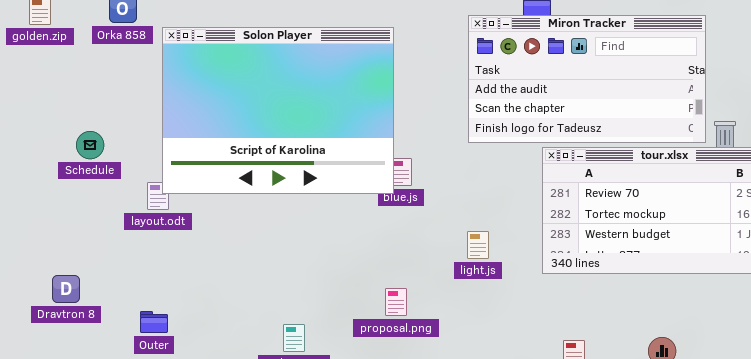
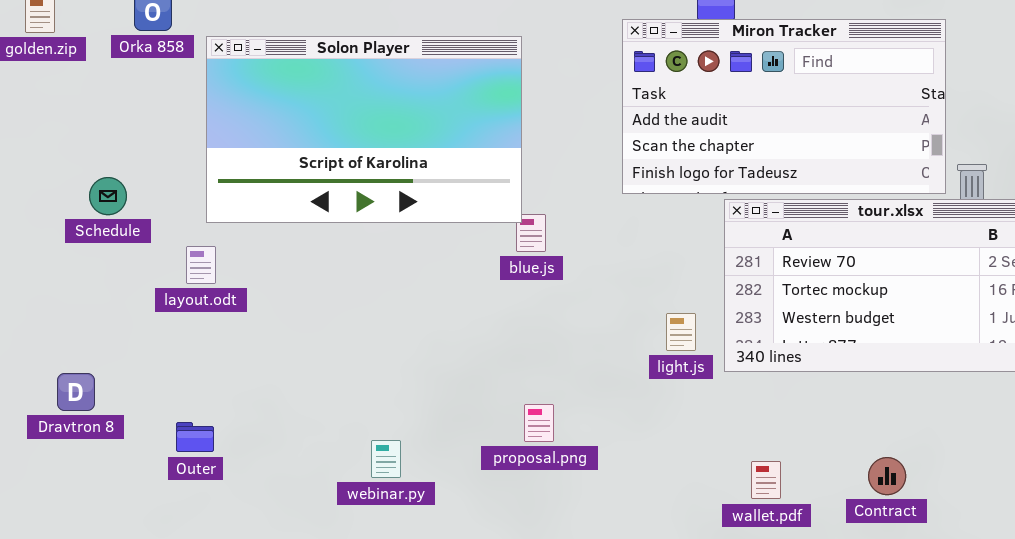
Solon Player: [162,27,394,194] -> [206,36,522,223], resized
light.js: [467,231,489,259] -> [666,313,696,351], moved
proposal.png: [385,288,407,316] -> [524,404,554,442], moved

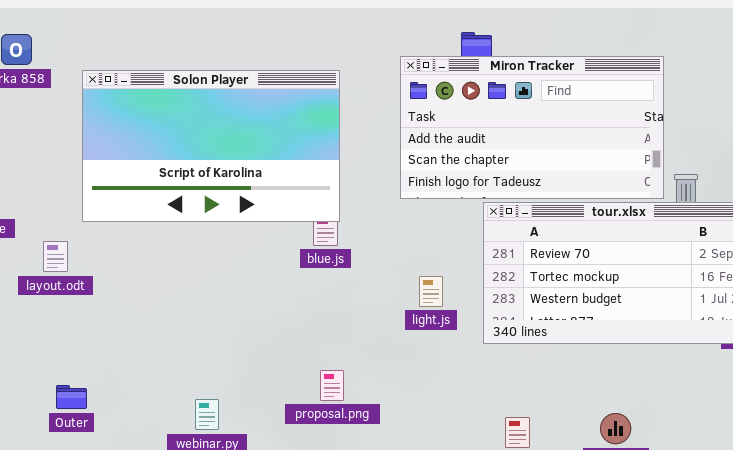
Solon Player: [206,36,522,223] -> [82,70,340,222], moved
light.js: [666,313,696,351] -> [419,276,443,307], moved
Outer: [176,422,214,452] -> [56,385,87,409], moved

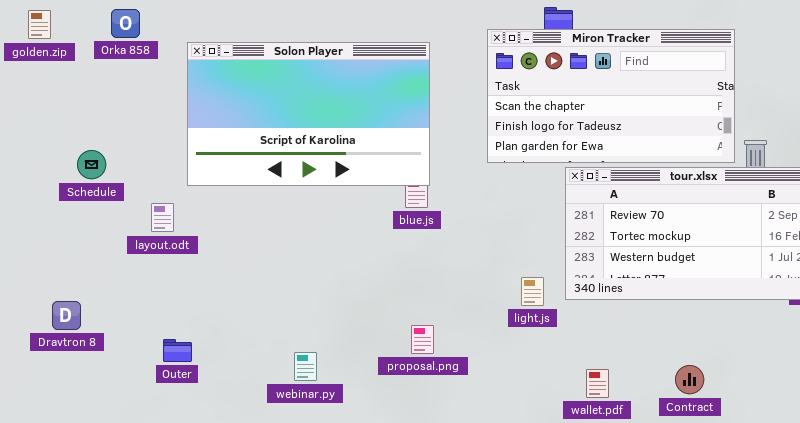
Miron Tracker: [400,56,664,199] -> [487,29,735,163], scrolled down 1 row
light.js: [419,276,443,307] -> [521,277,544,306], moved

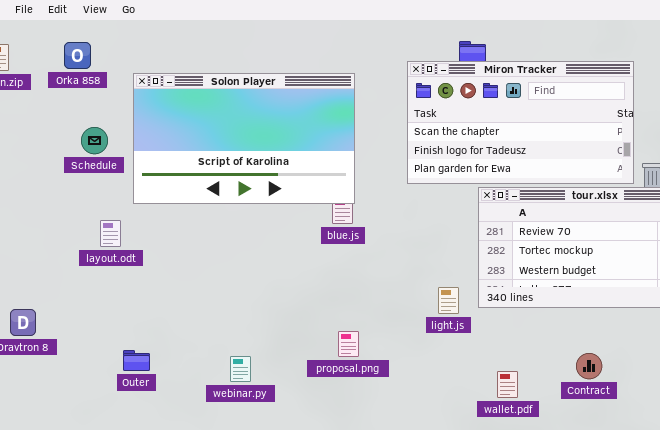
Schedule: [77,150,106,179] -> [81,127,108,154], moved
Outer: [163,339,192,362] -> [123,350,150,371], moved
Contract: [675,365,704,394] -> [576,353,602,379], moved

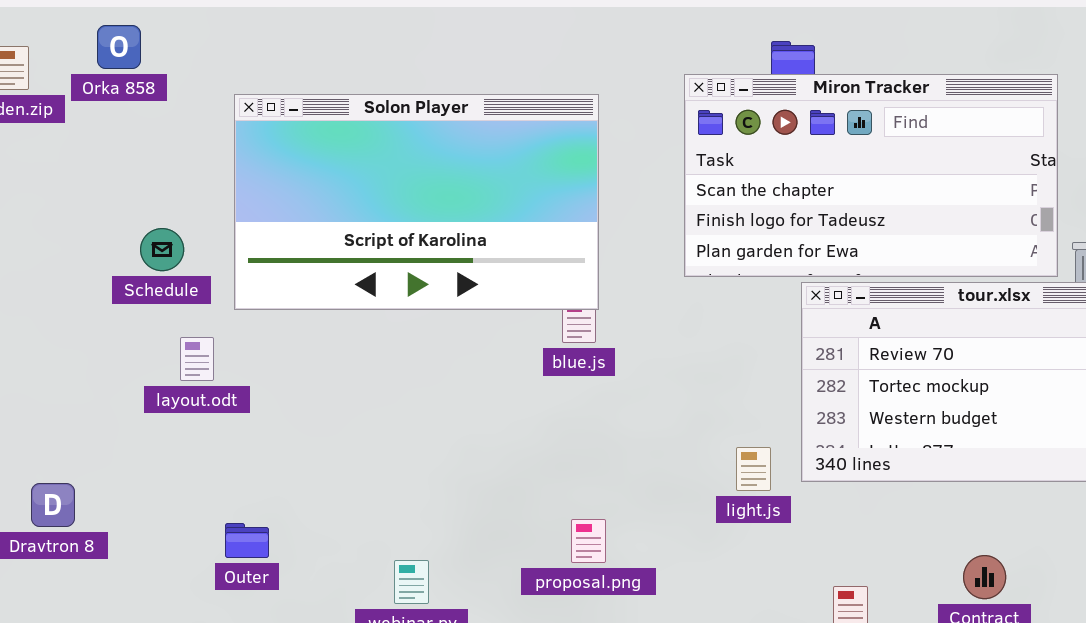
Orka 858: [64,42,91,69] -> [97,25,141,69], moved
Schedule: [81,127,108,154] -> [140,228,184,271], moved
Outer: [123,350,150,371] -> [225,523,269,558], moved

